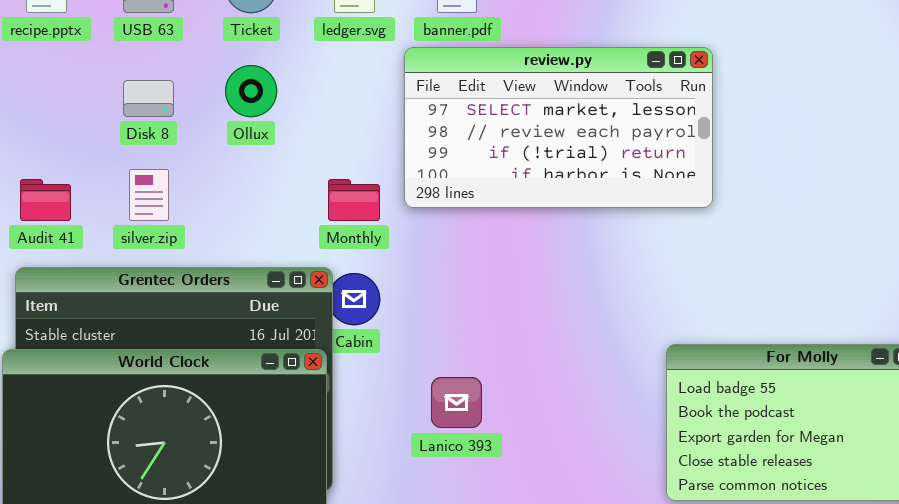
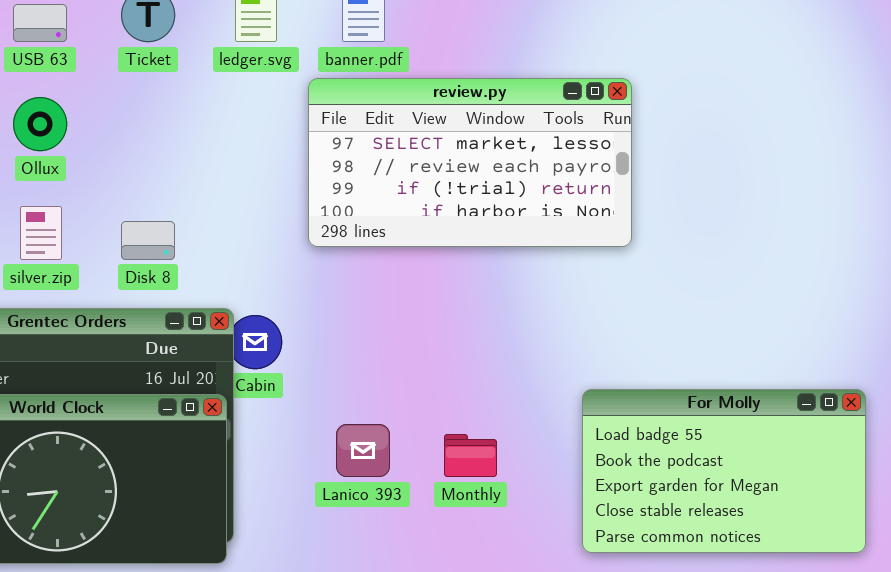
Ollux: [225,65,277,117] -> [13,97,67,151], moved
Disk 8: [123,80,174,117] -> [121,221,175,260], moved
Monthly: [328,179,380,221] -> [444,434,497,477], moved

